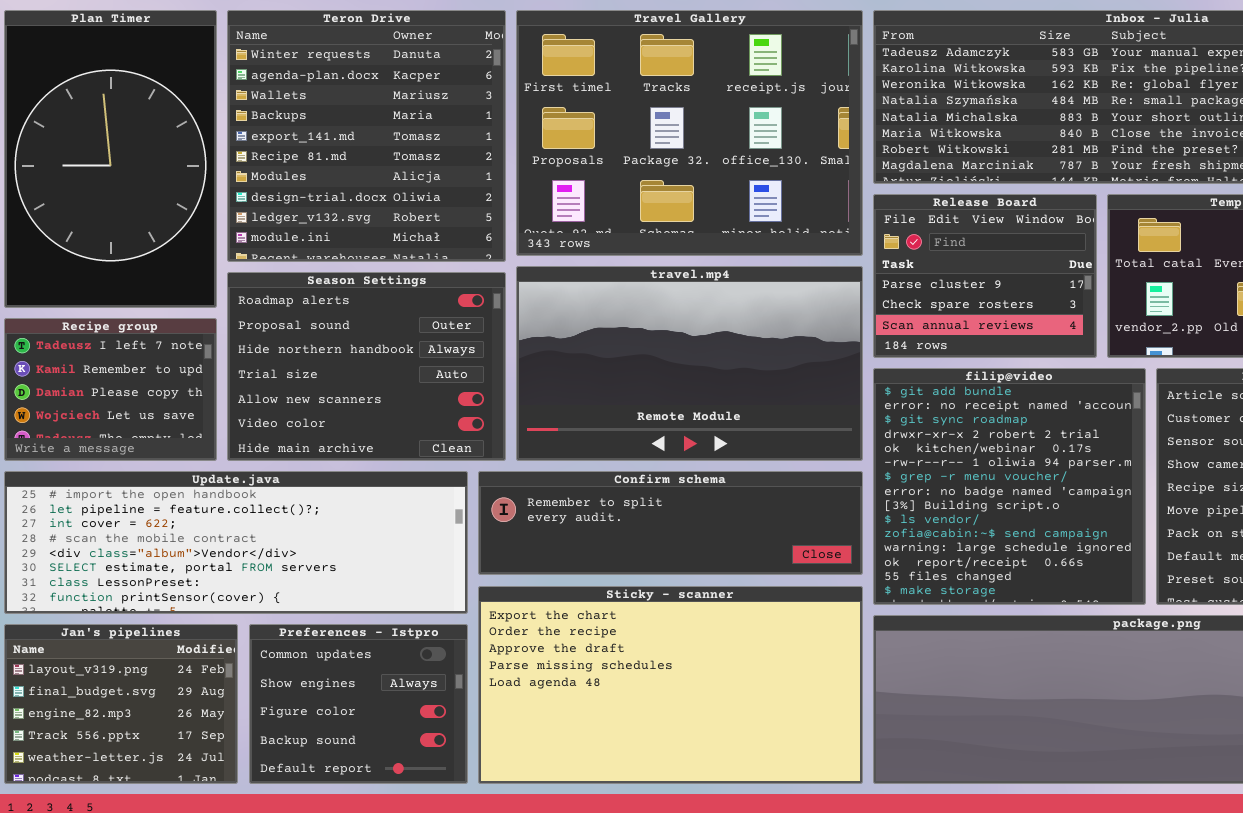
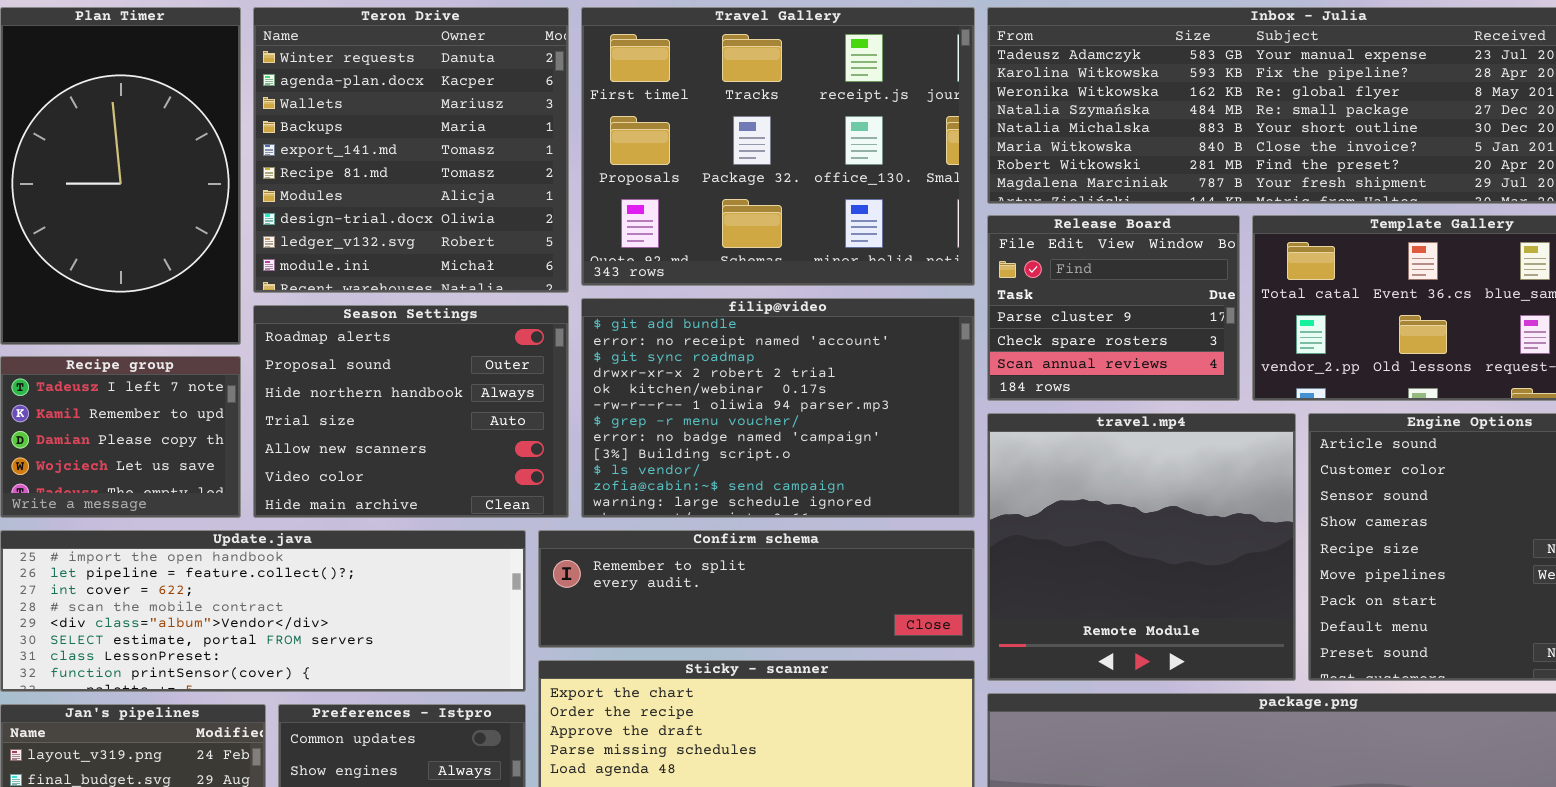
travel.mp4: [516,266,863,461] -> [987,413,1296,681], moved, resized
filip@video: [873,368,1146,605] -> [581,298,975,518], moved, resized

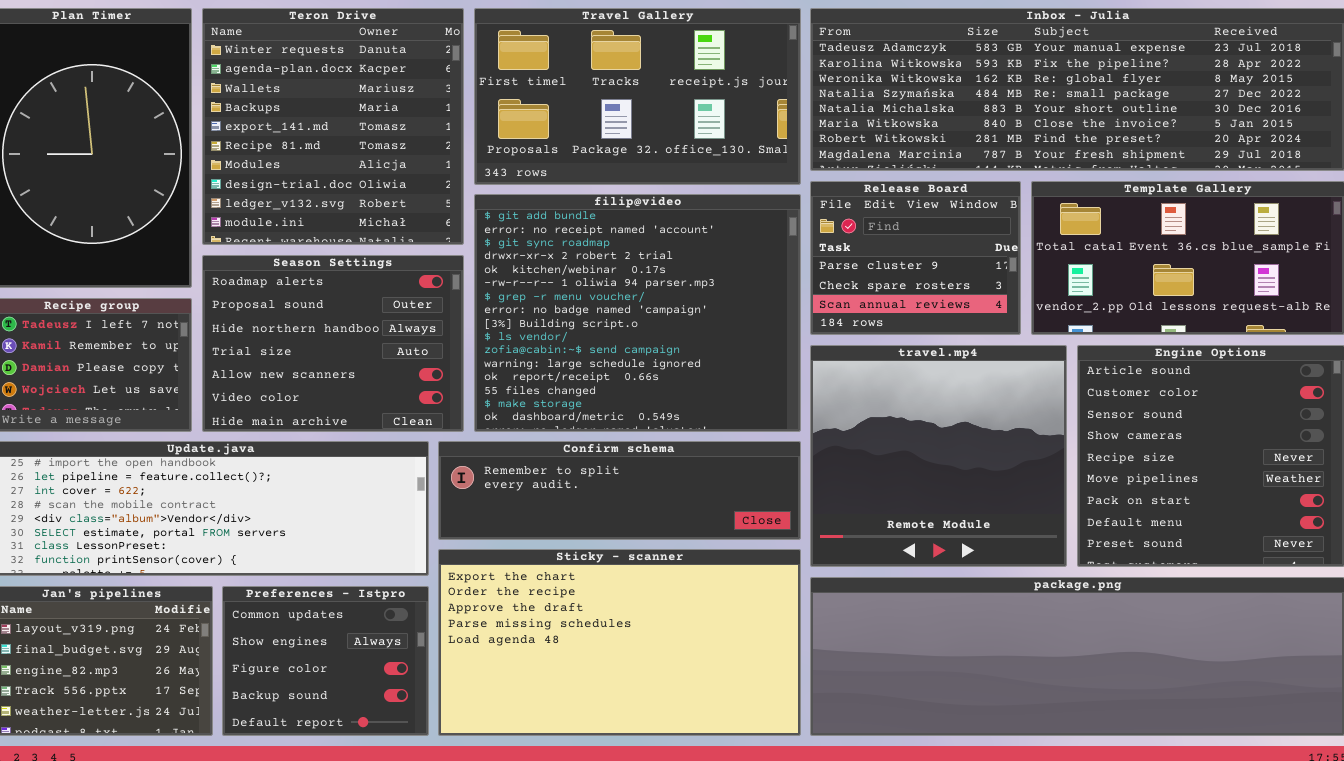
Travel Gallery: [581,7,975,286] -> [474,8,801,185], resized
filip@video: [581,298,975,518] -> [474,194,801,432], resized

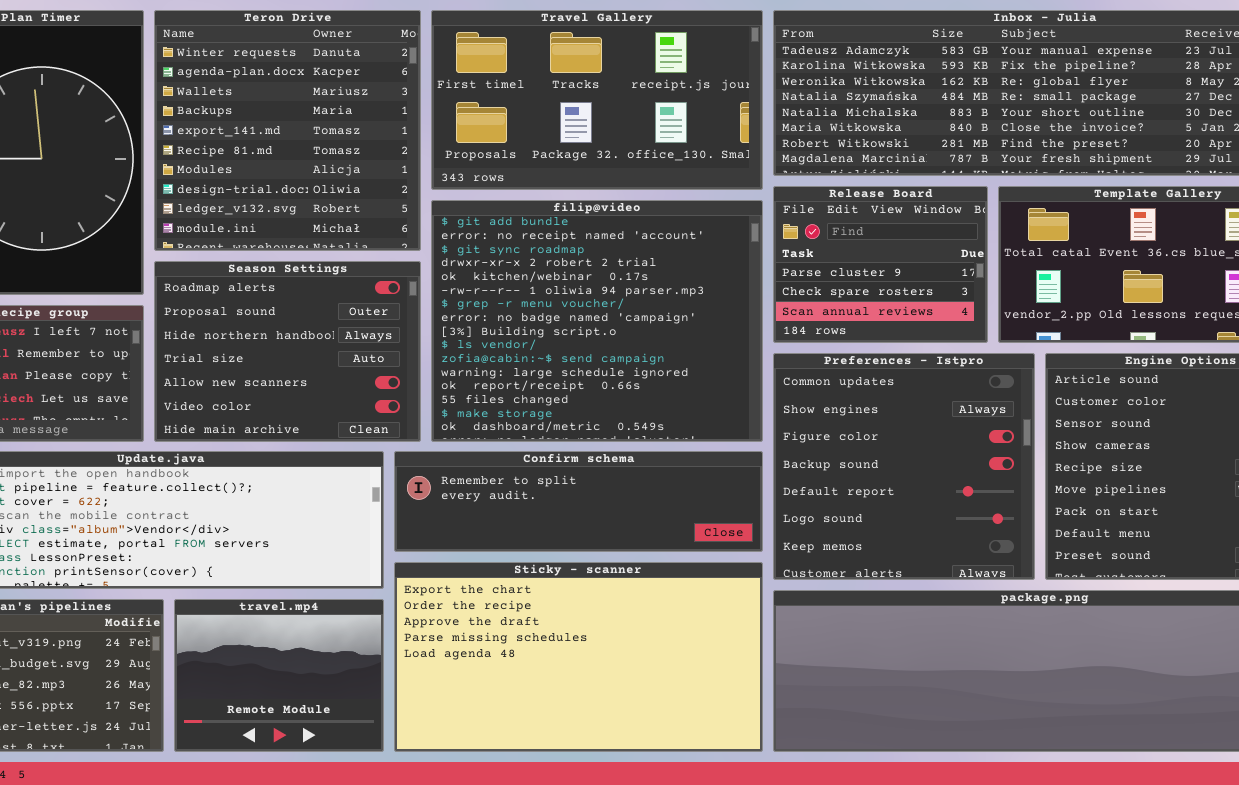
travel.mp4: [810,345,1067,567] -> [174,599,384,752], moved, resized
Preferences - Istpro: [222,586,429,736] -> [773,353,1035,580], moved, resized

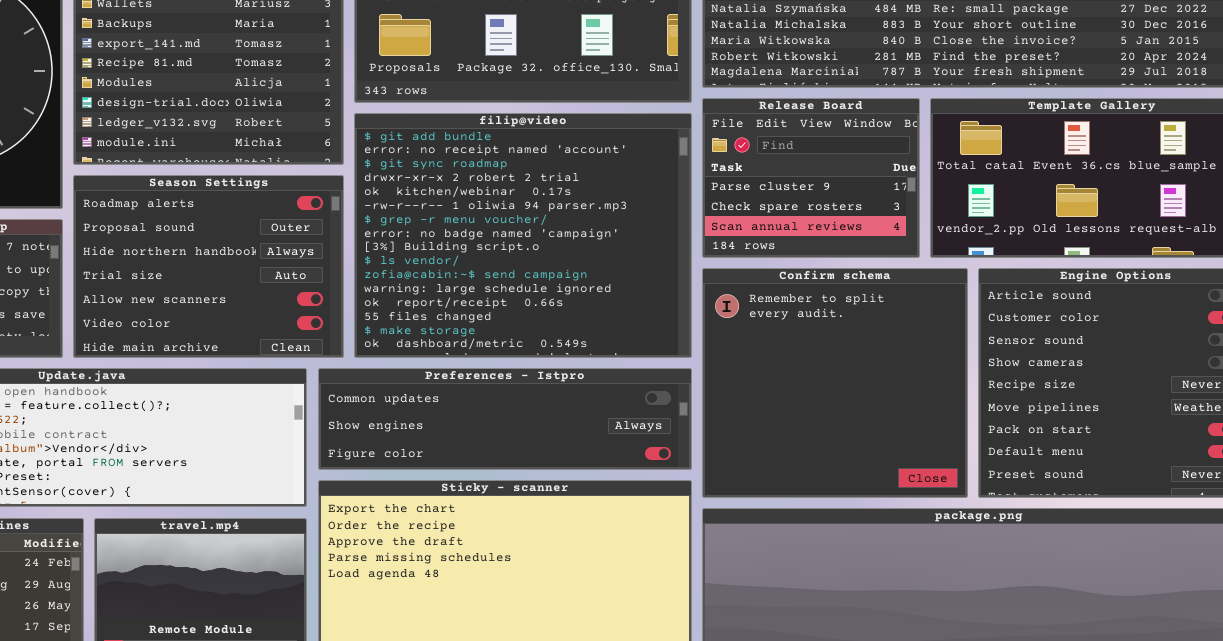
Preferences - Istpro: [773,353,1035,580] -> [318,368,692,470], moved, resized
Confirm schema: [394,451,763,552] -> [702,268,968,498], moved, resized

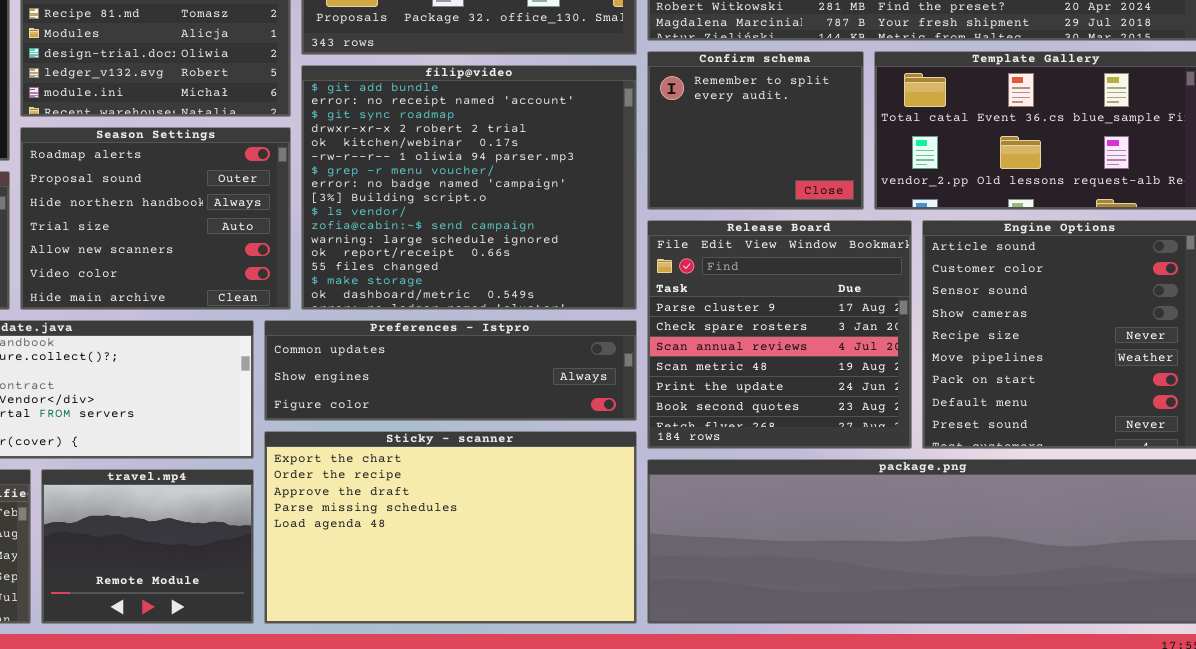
Release Board: [702,98,920,258] -> [647,220,912,449], moved, resized
Confirm schema: [702,268,968,498] -> [647,51,864,210], moved, resized

